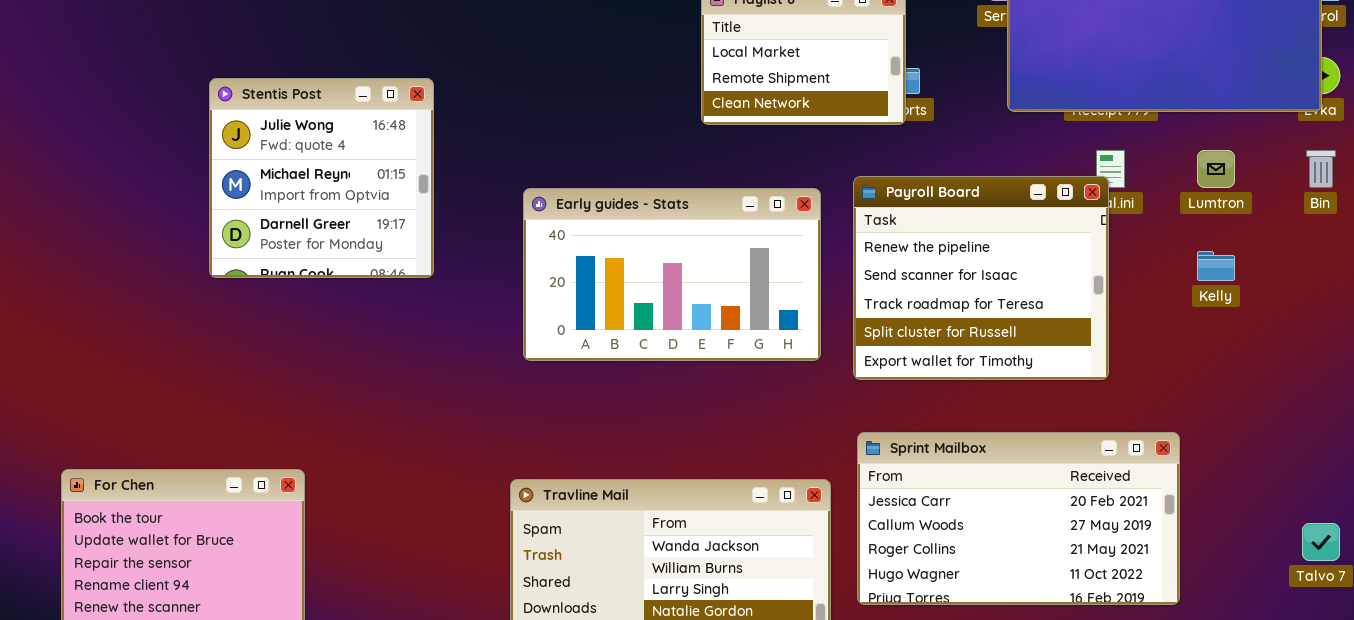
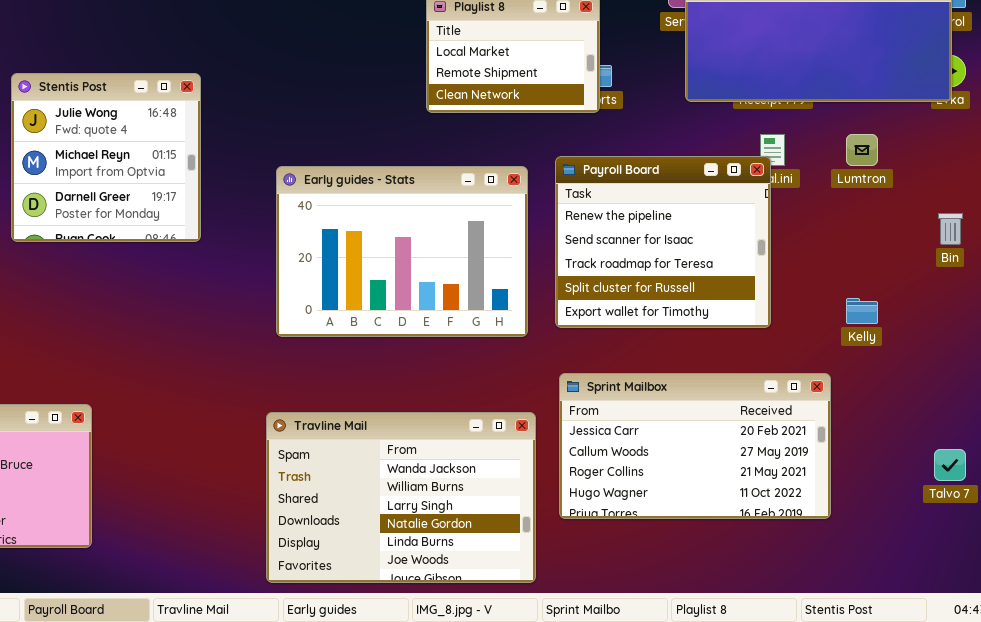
Bin: [1306,150,1336,188] -> [938,213,963,245], moved
Early guides - Stats: [523,188,821,361] -> [276,166,528,337], resized
Kelly: [1197,251,1235,281] -> [846,298,878,324], moved

